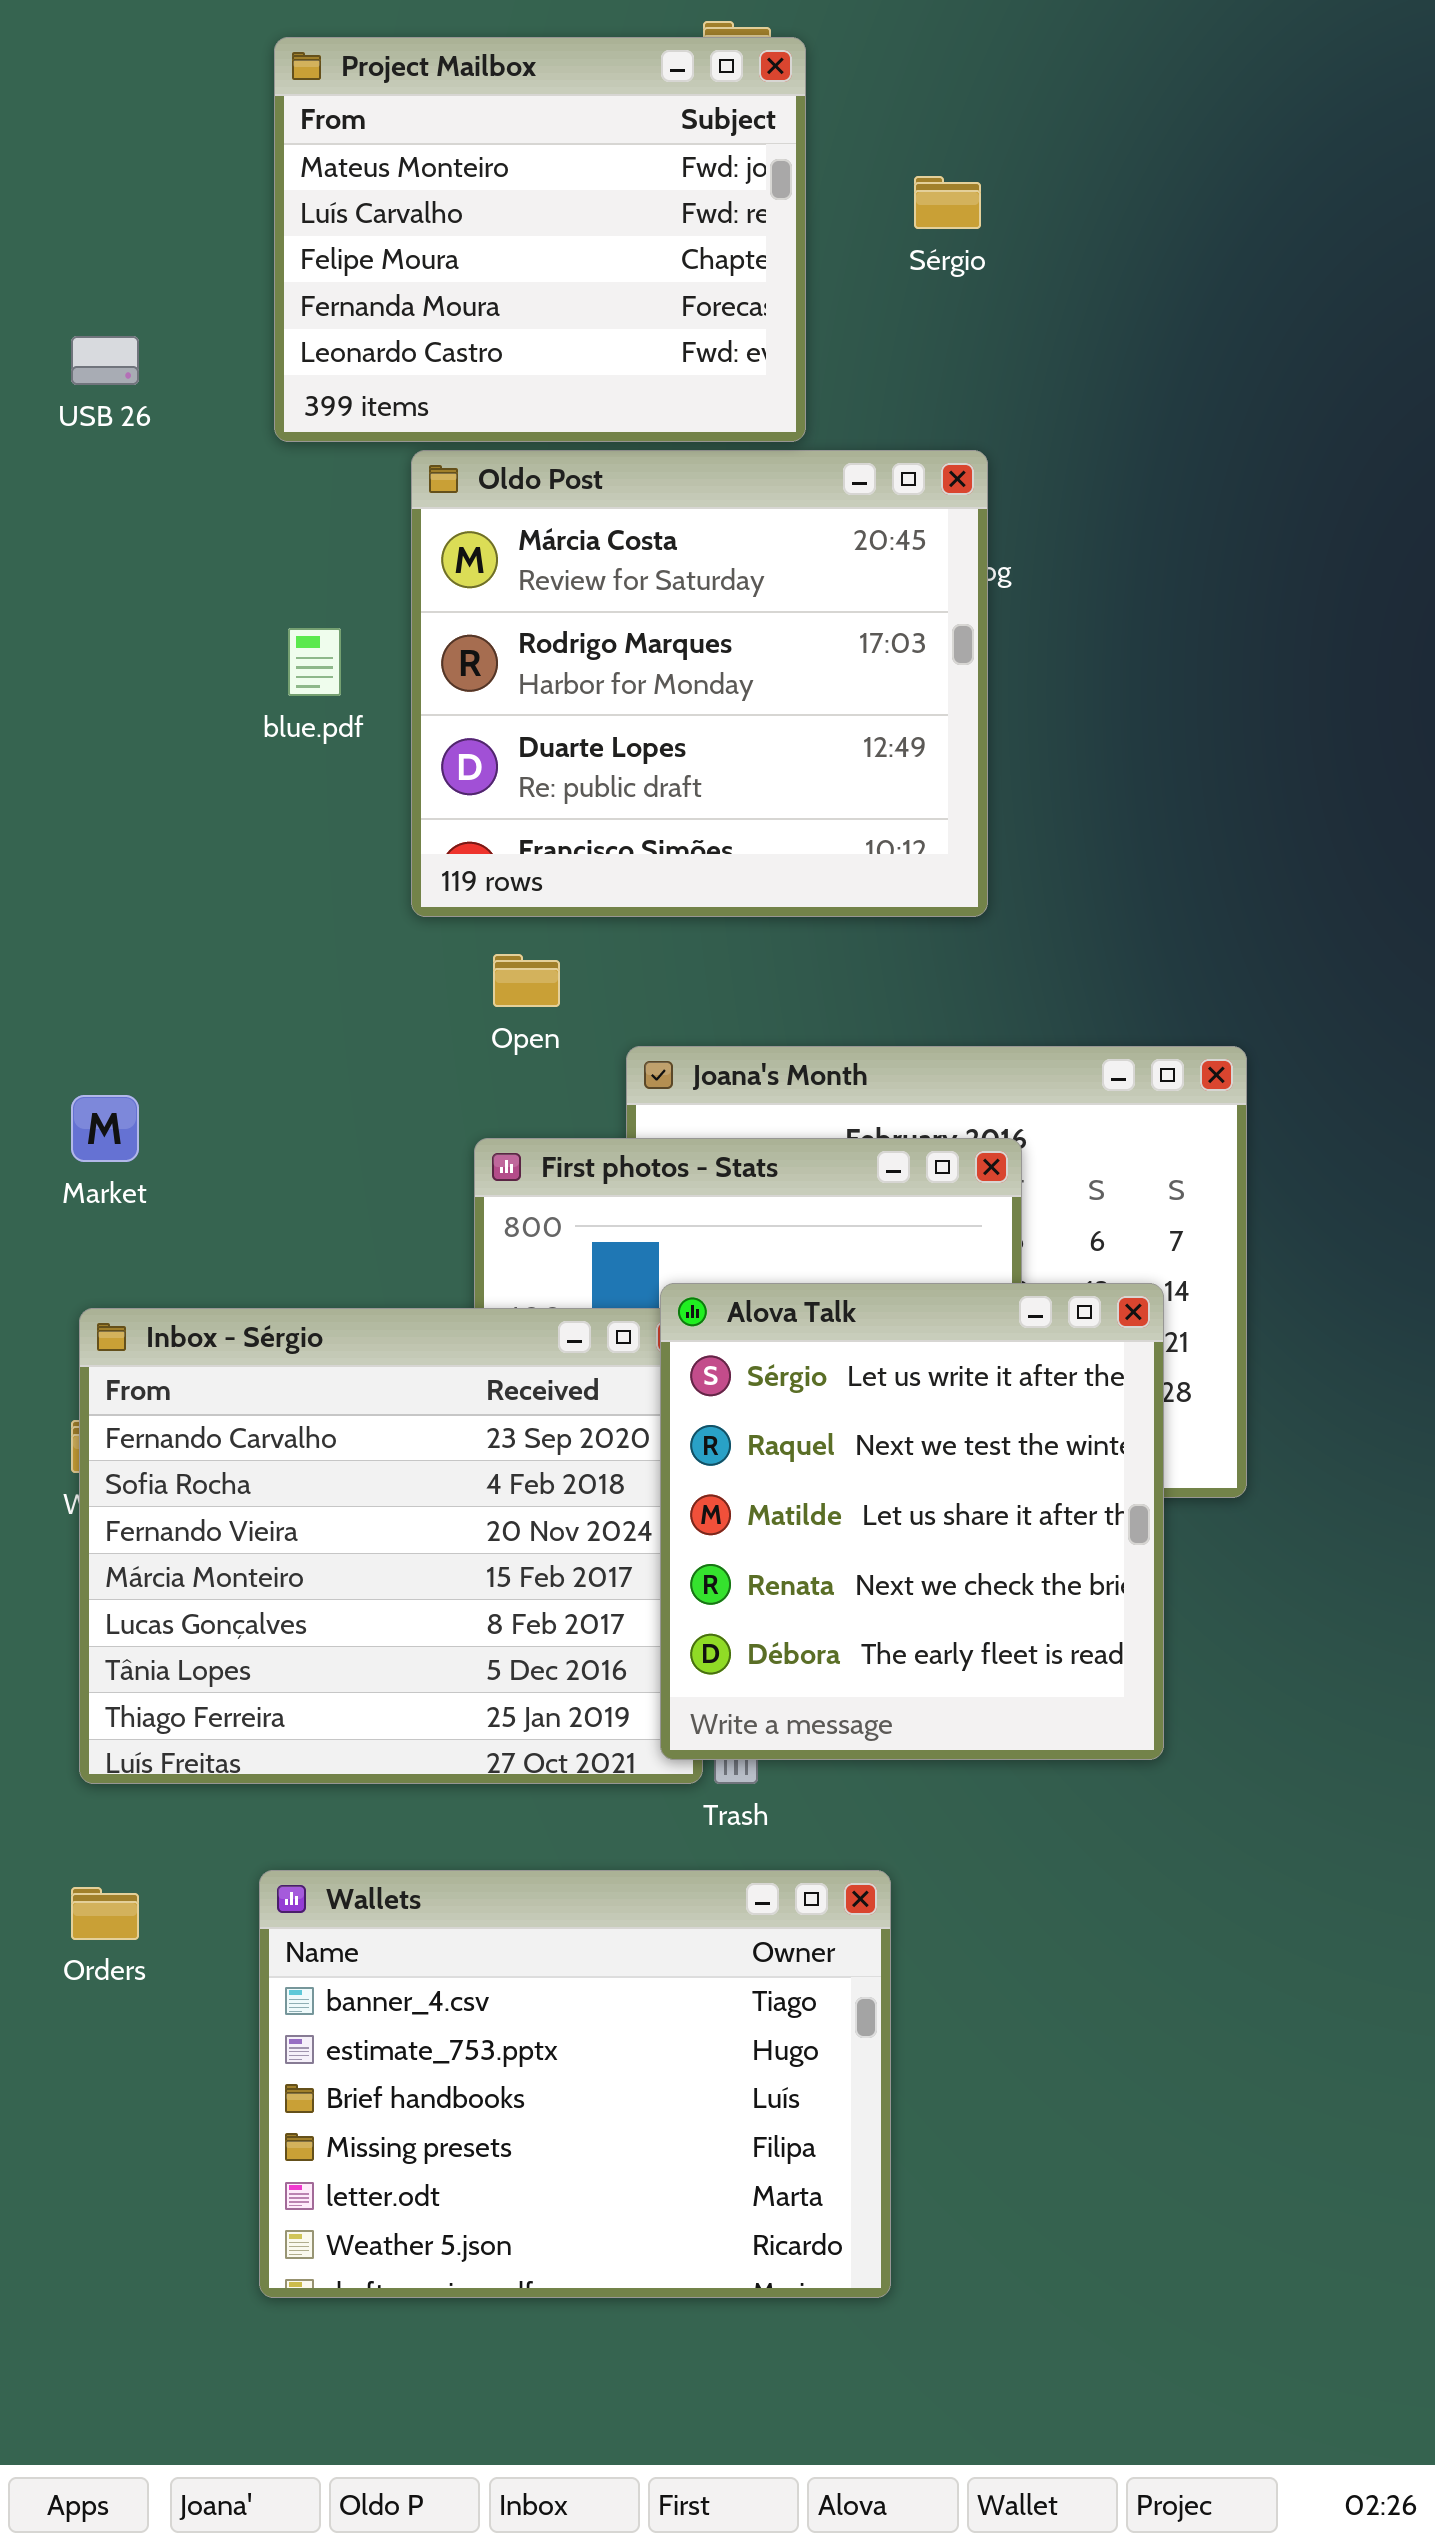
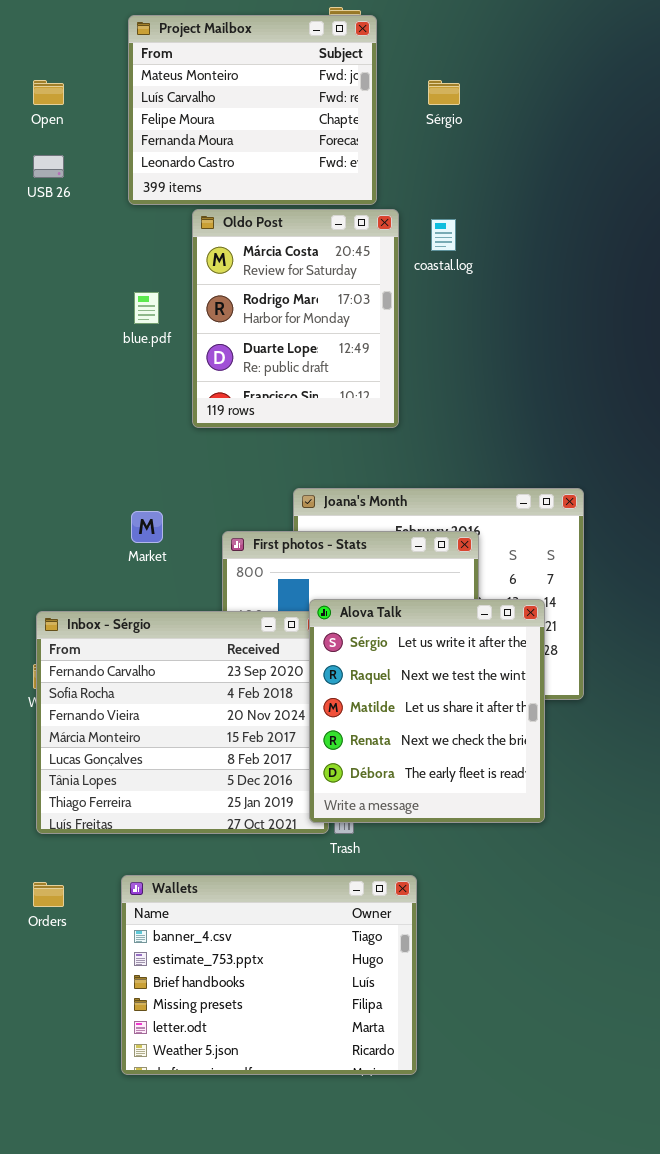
Oldo Post: [411,450,988,917] -> [192,209,399,428], resized
Open: [493,954,560,1007] -> [33,80,64,105], moved
Market: [71,1095,139,1162] -> [131,511,163,543], moved

